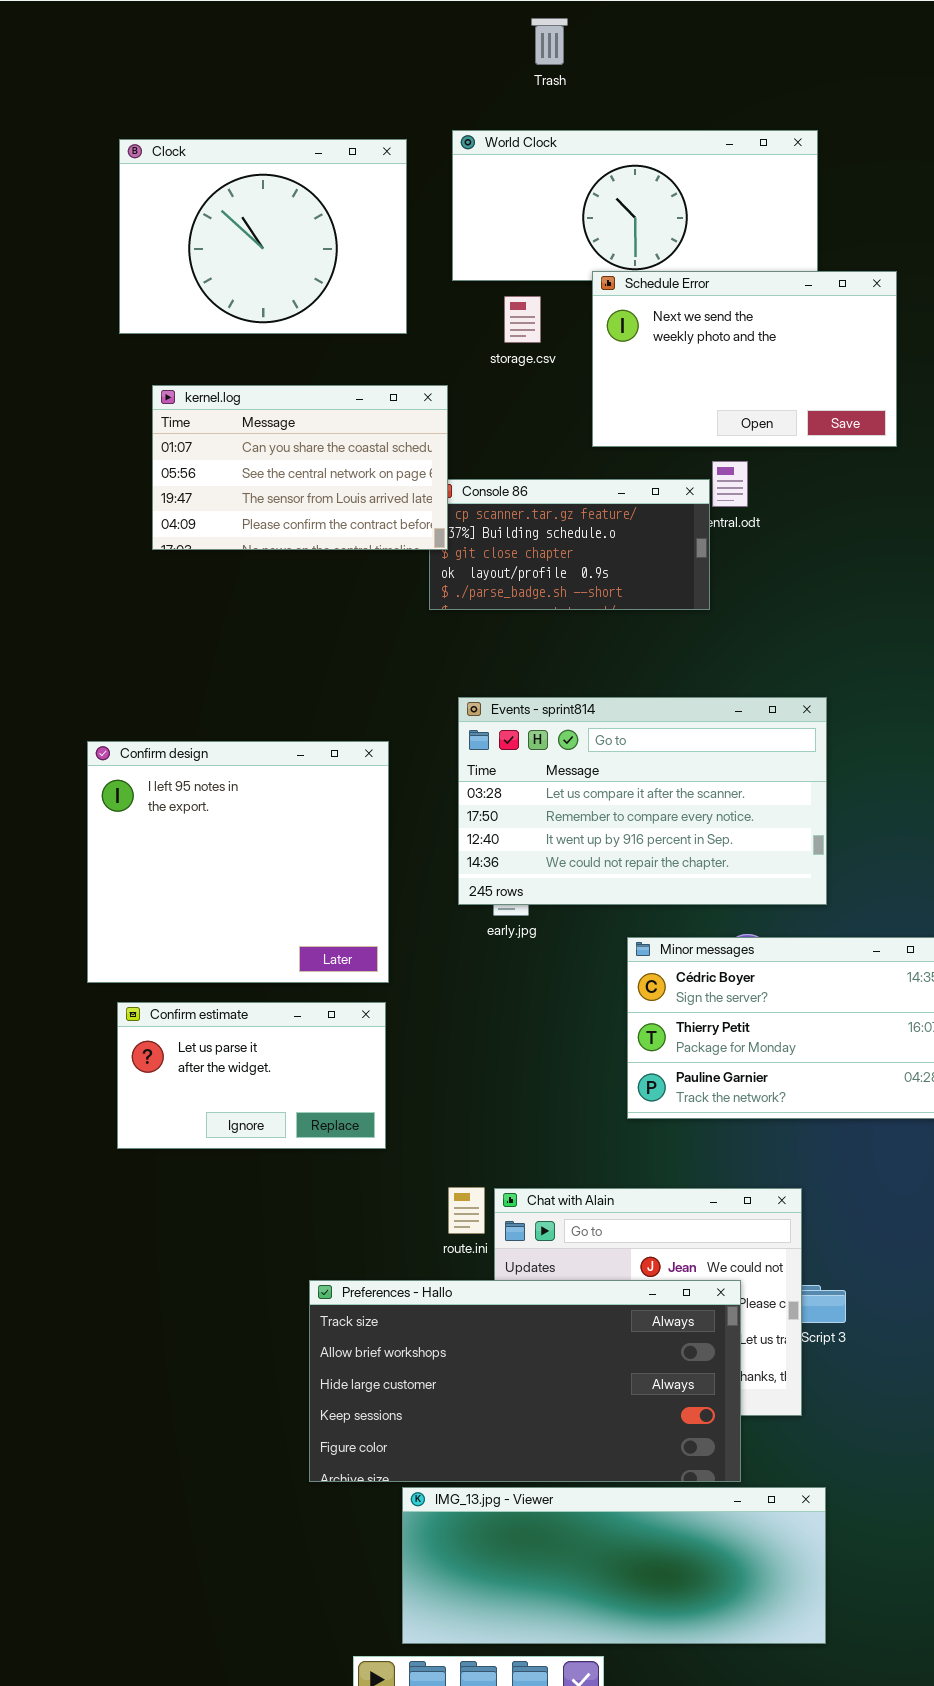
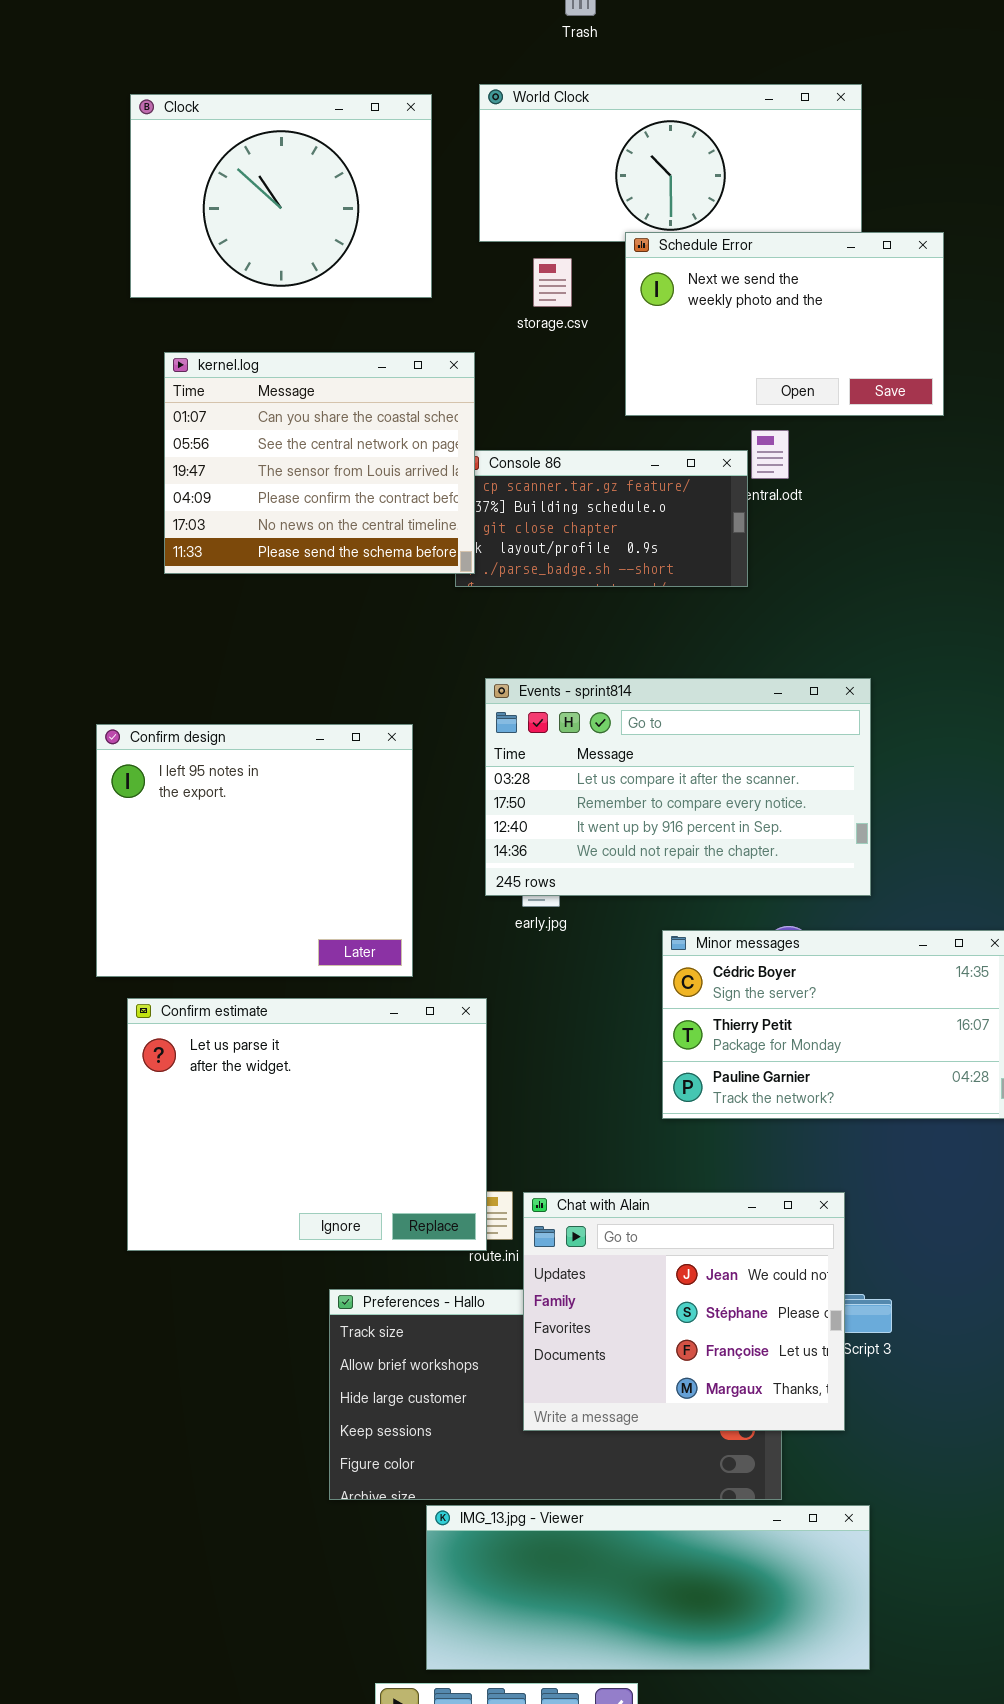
kernel.log: [152,385,448,550] -> [164,352,475,574], resized
Confirm estimate: [117,1002,386,1149] -> [127,998,487,1251], resized
Chat with Alain: [494,1188,802,1416] -> [523,1192,845,1431], raised

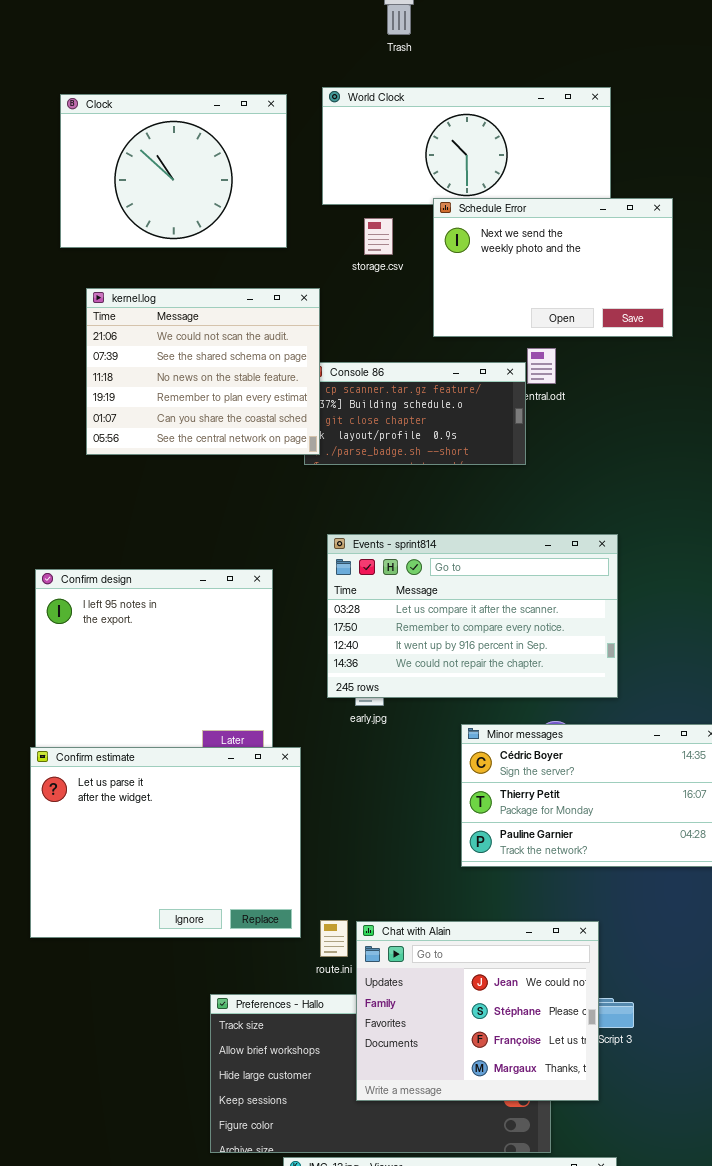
kernel.log: [164,352,475,574] -> [86,288,320,455], scrolled up 4 rows
Confirm estimate: [127,998,487,1251] -> [30,747,301,938], moved

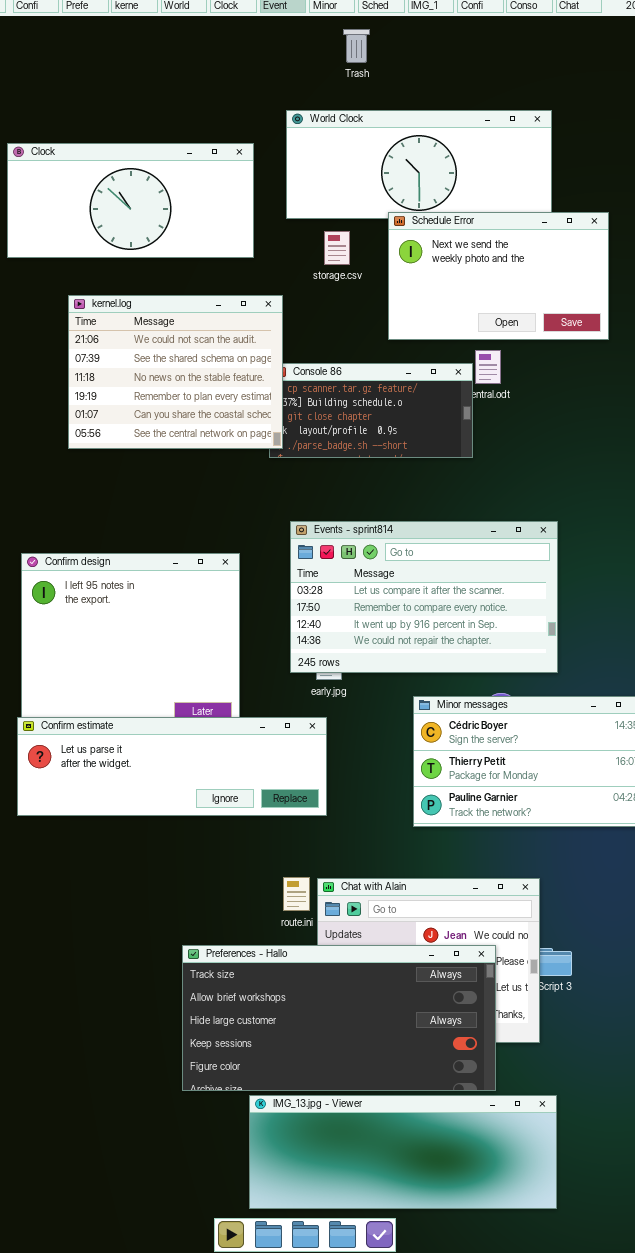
Clock: [60,94,287,248] -> [7,143,254,258], resized
Confirm estimate: [30,747,301,938] -> [17,717,327,816], resized
Preferences - Hallo: [210,994,551,1153] -> [182,945,496,1091], raised

